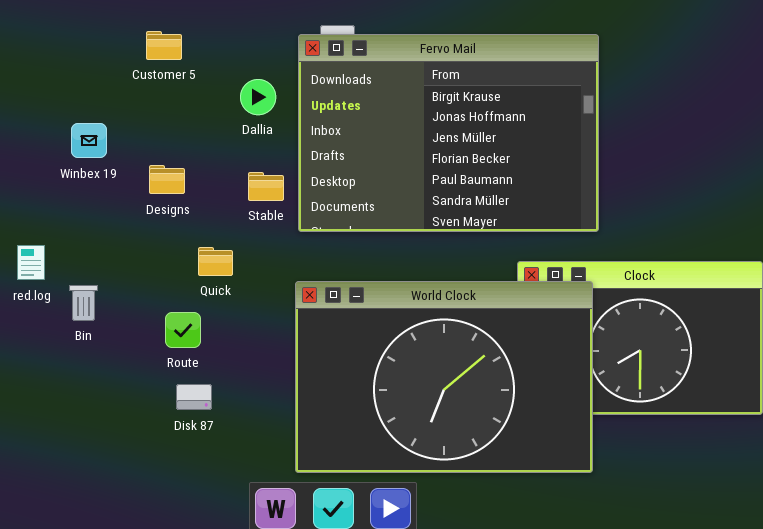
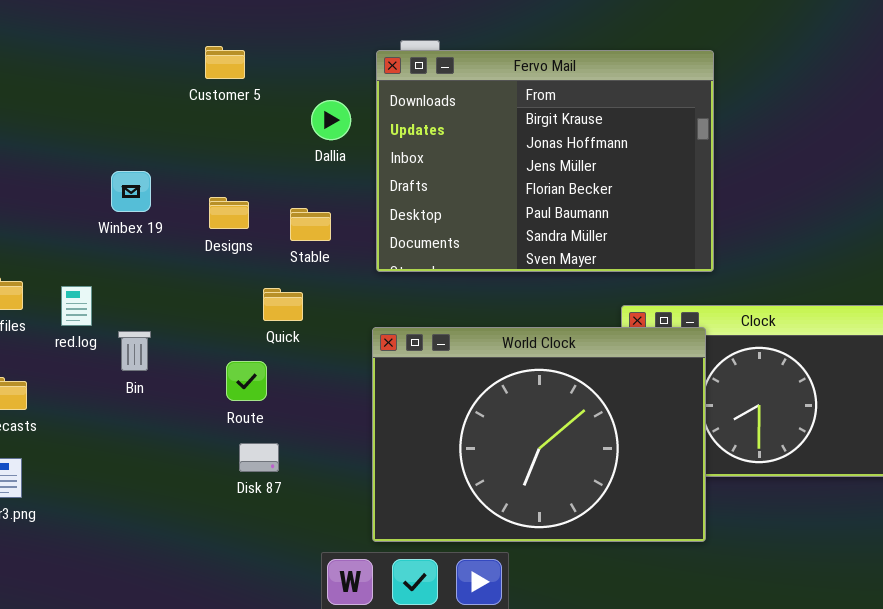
Winbex 19: [71,123,107,158] -> [111,171,151,212], moved
Stable: [248,172,284,201] -> [290,208,331,241], moved

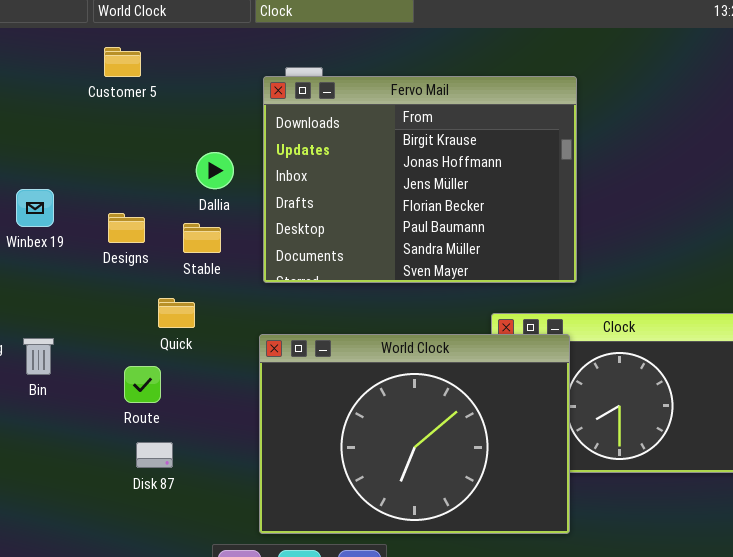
Customer 5: [205,46,245,79] -> [104,47,141,77], moved
Dallia: [311,100,351,140] -> [196,152,234,189], moved

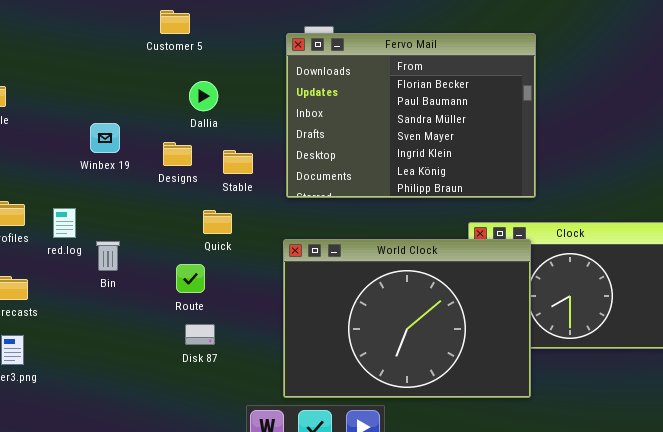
Fervo Mail: [263,76,577,283] -> [286,33,536,198], scrolled down 3 rows
Dallia: [196,152,234,189] -> [189,81,218,111], moved

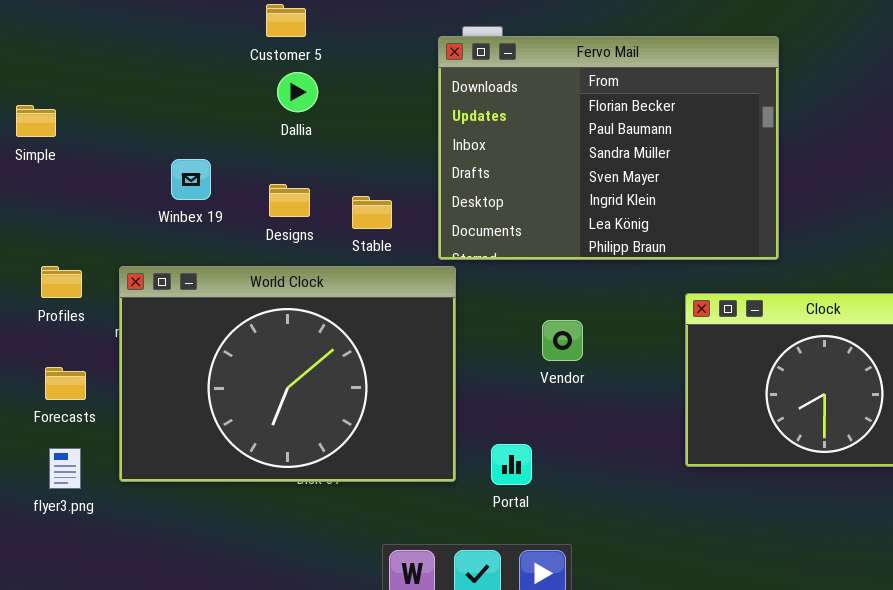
Dallia: [189,81,218,111] -> [277,72,318,112], moved
World Clock: [283,239,531,398] -> [119,266,456,482], moved

